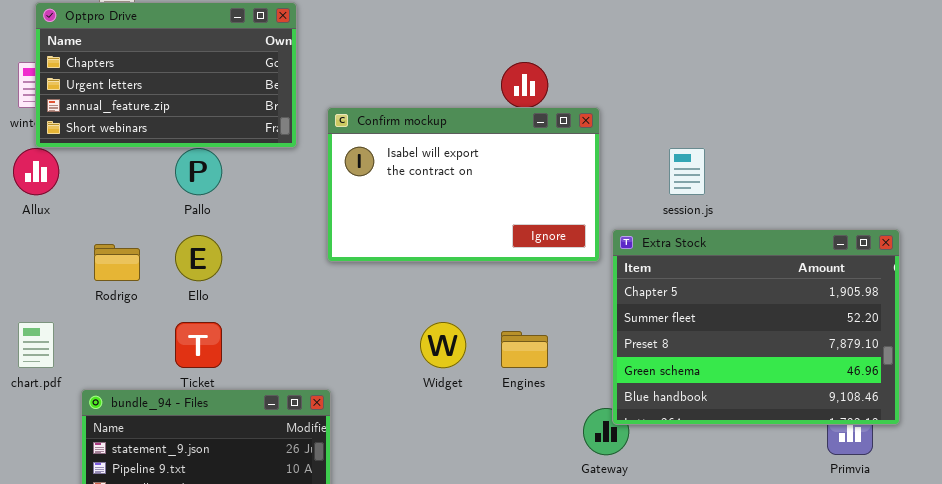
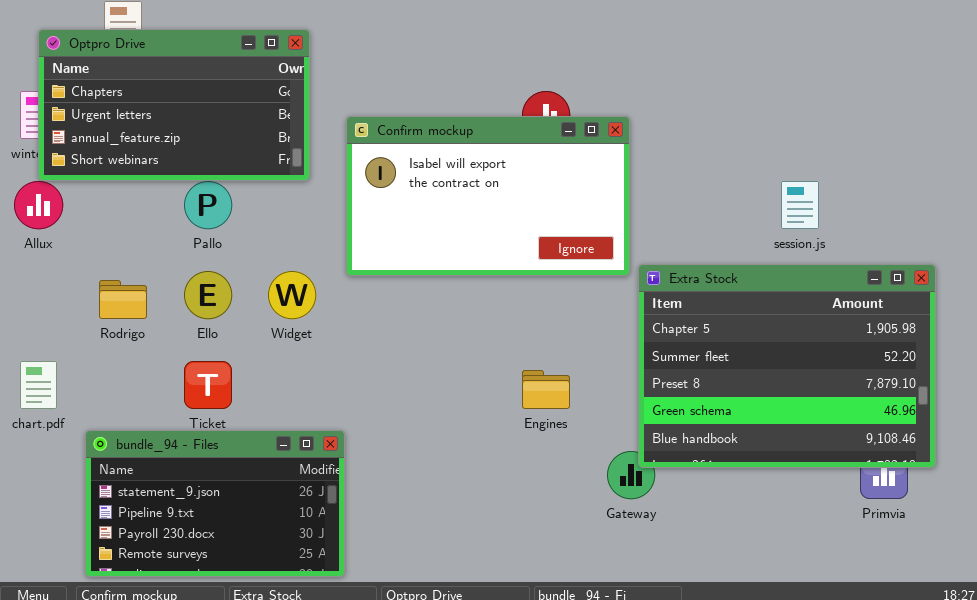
Confirm mockup: [327,107,600,262] -> [346,116,630,276], moved
session.js: [669,148,705,195] -> [781,181,819,229], moved
Widget: [420,322,466,368] -> [268,271,316,319], moved

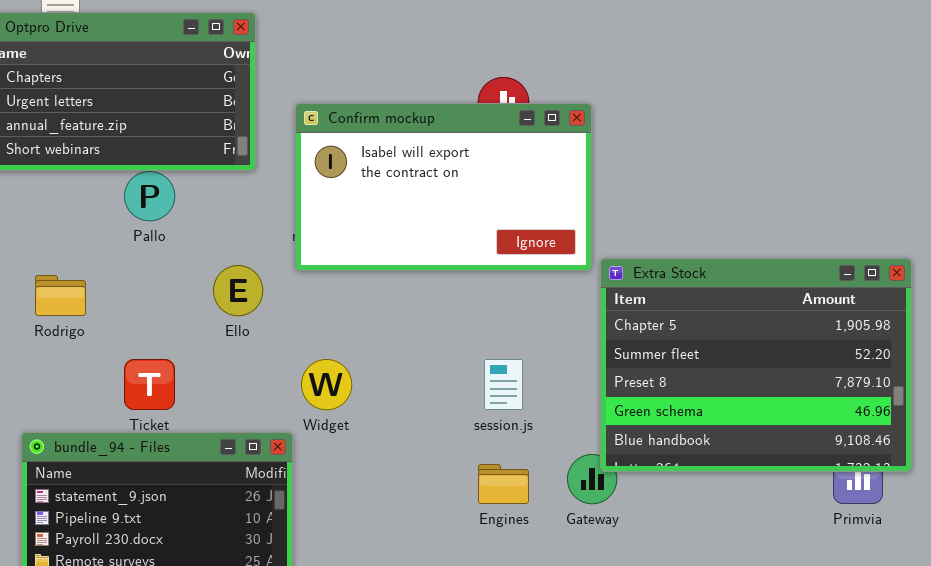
session.js: [781,181,819,229] -> [484,359,523,410], moved
Ello: [184,271,232,319] -> [213,265,263,316], moved
Widget: [268,271,316,319] -> [301,359,352,410], moved
Engines: [522,370,570,409] -> [478,464,529,504], moved

